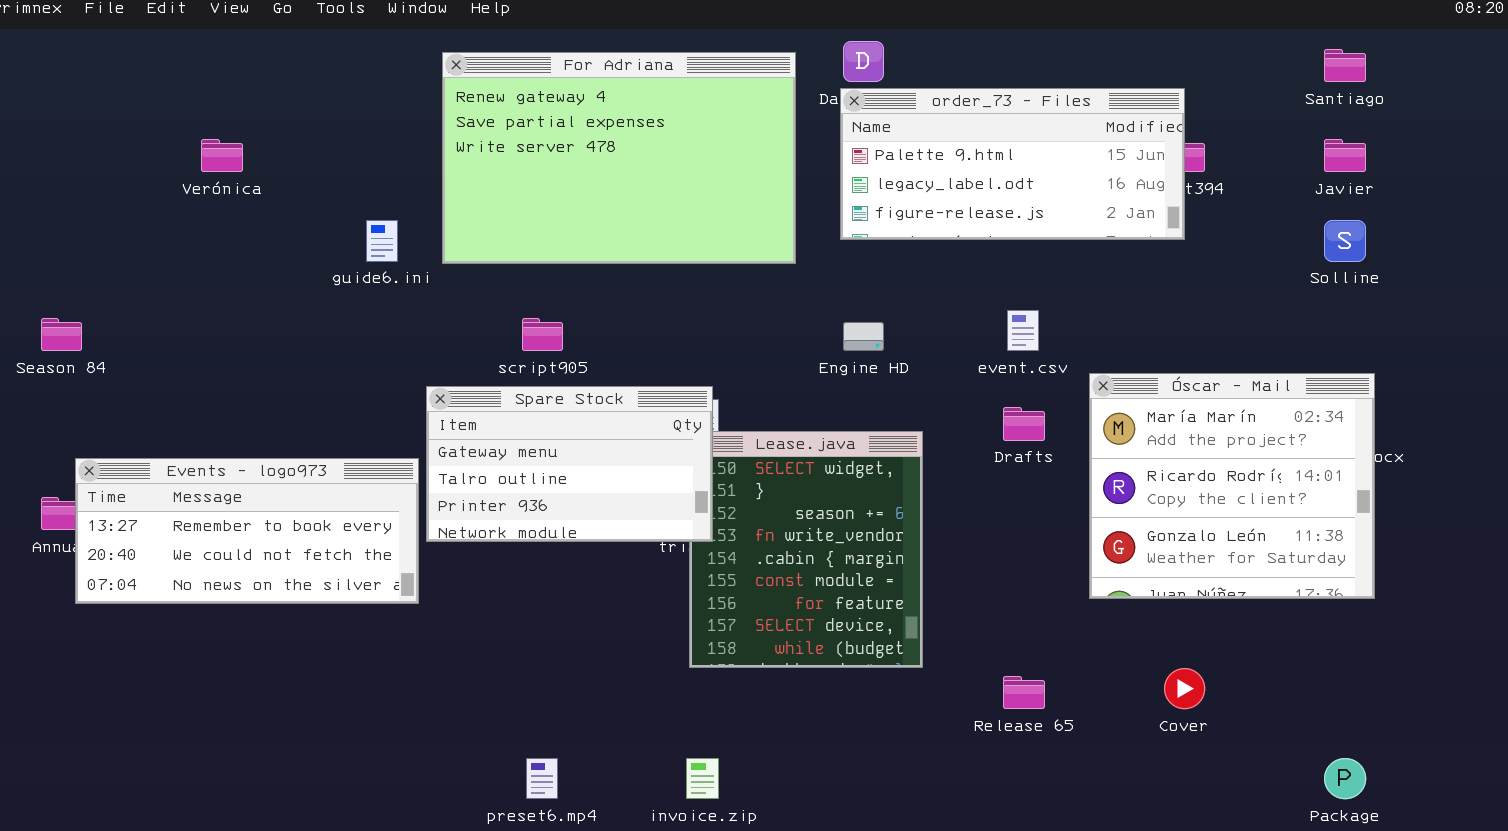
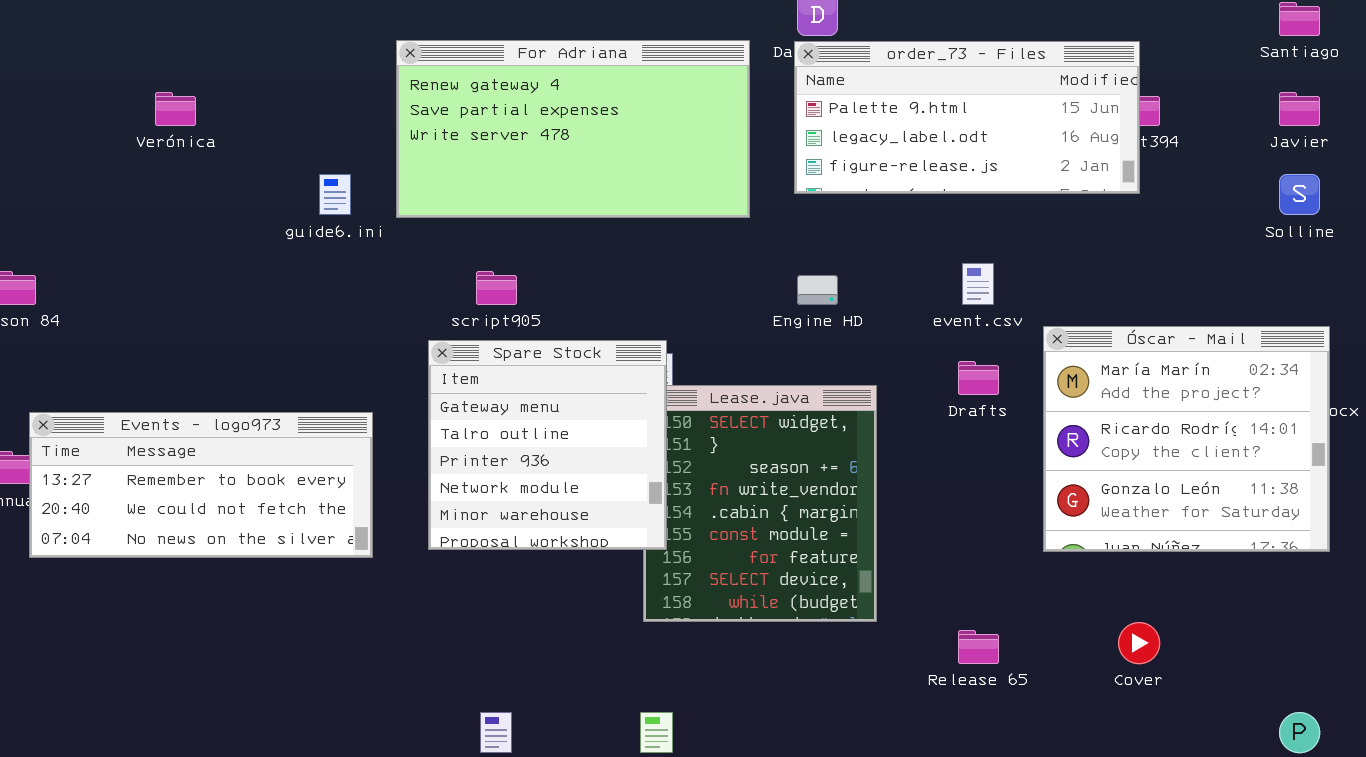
For Adriana: [442,52,796,264] -> [396,40,750,218], resized
Spare Stock: [426,386,713,542] -> [428,340,667,550], resized

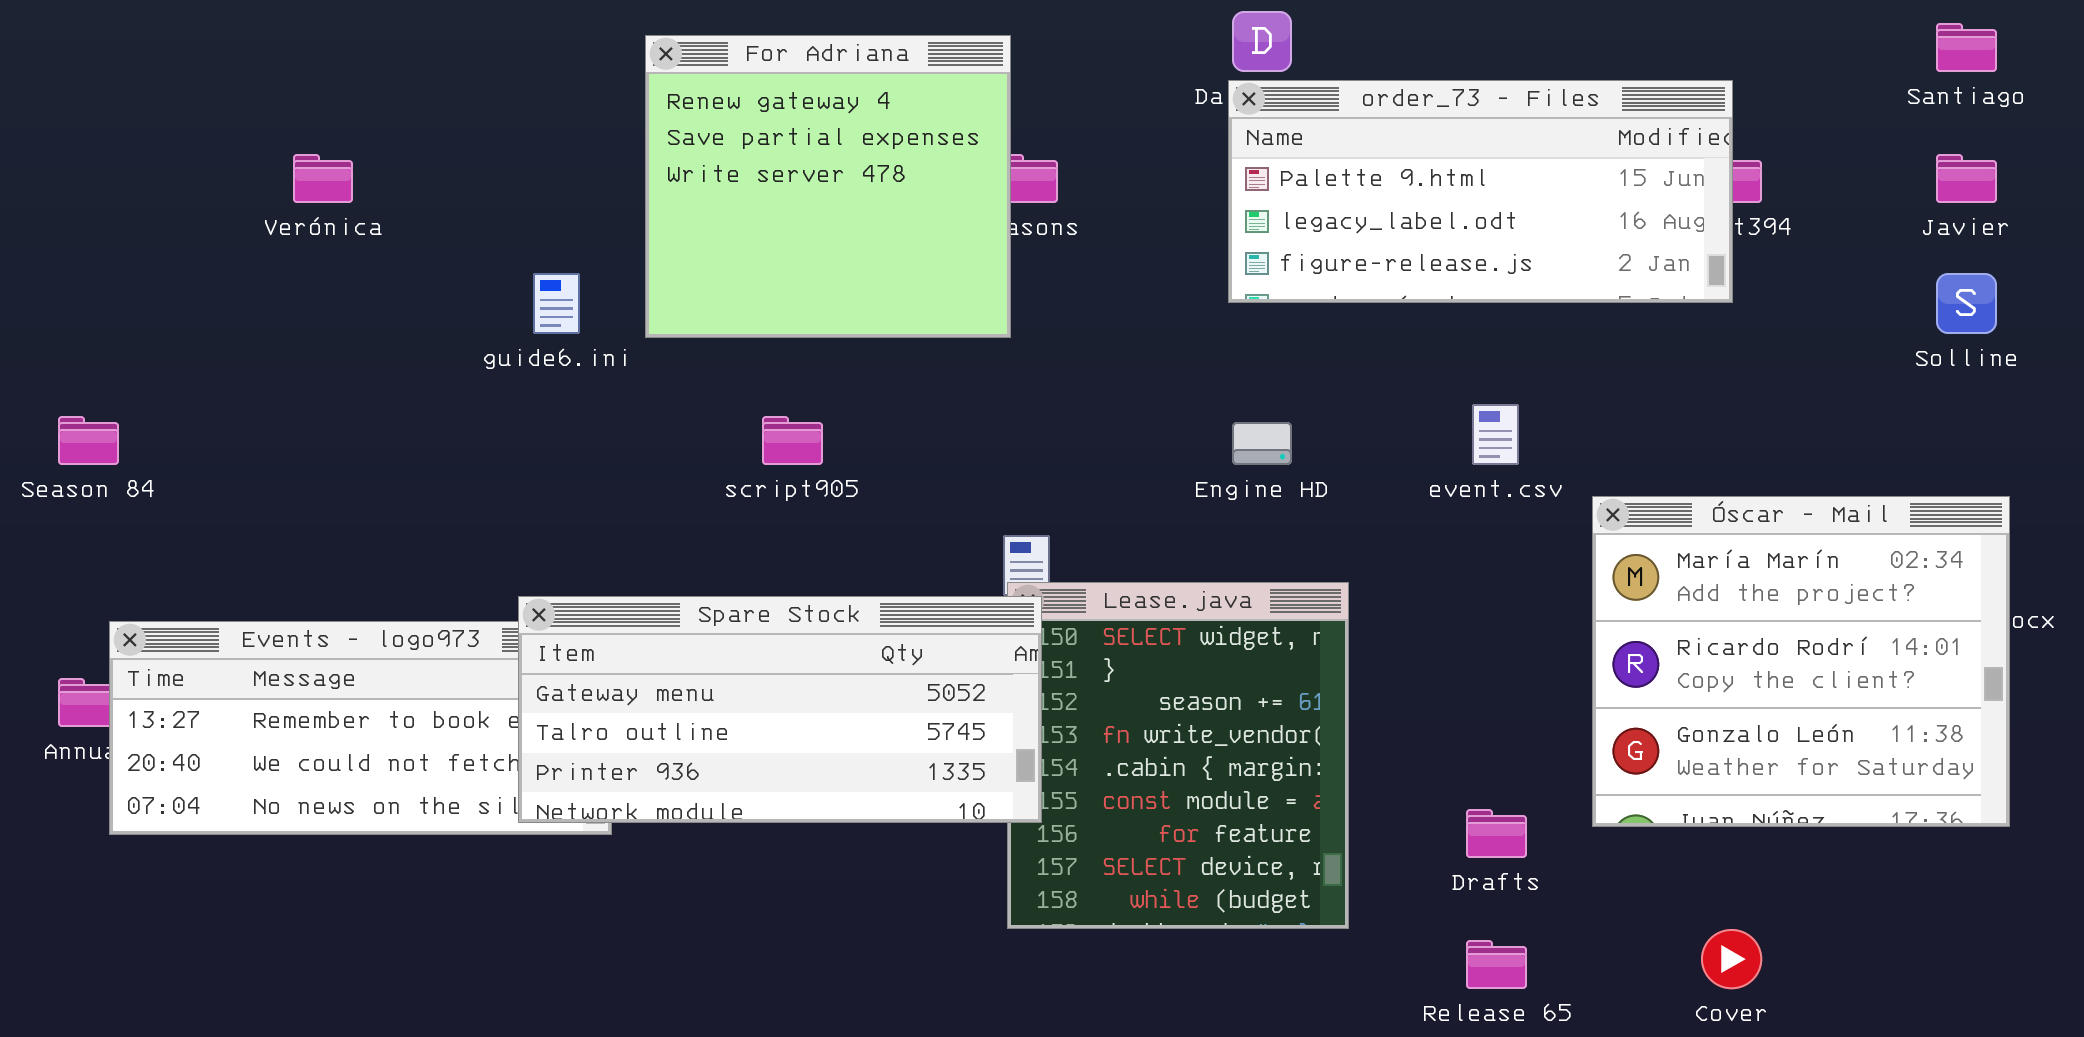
For Adriana: [396,40,750,218] -> [645,35,1011,338], resized
Spare Stock: [428,340,667,550] -> [518,596,1042,823], resized
Drafts: [958,361,999,395] -> [1466,809,1527,858], moved

